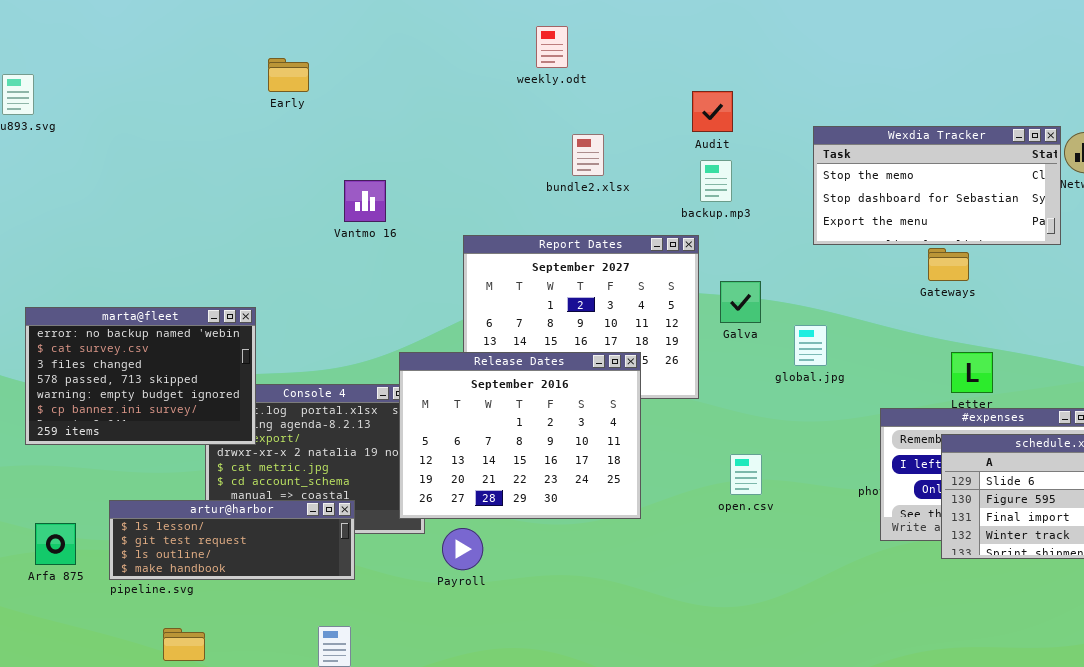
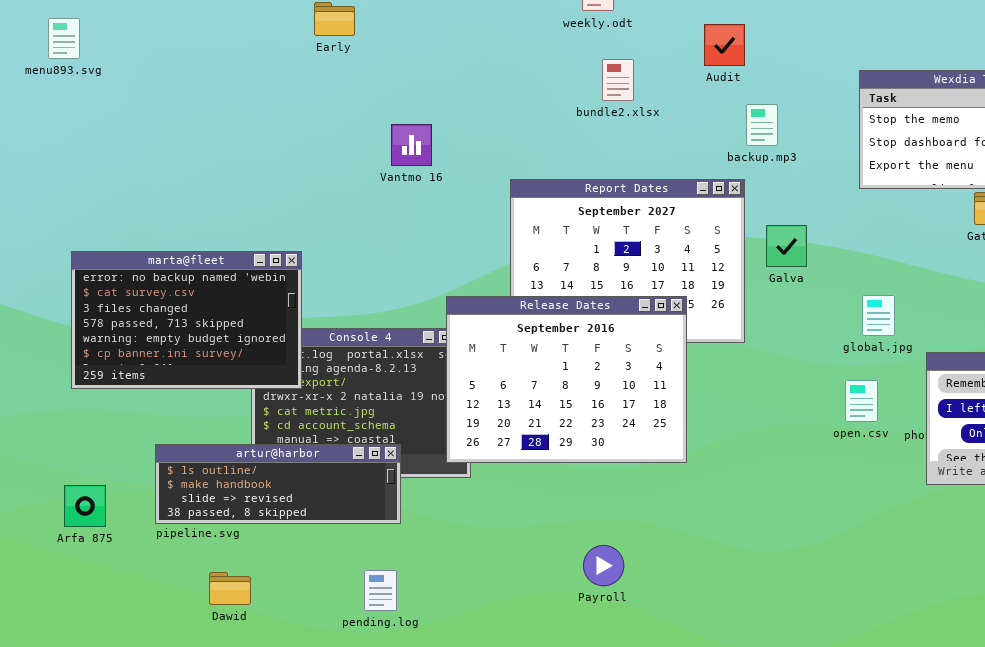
Audit: [692,91,733,132] -> [704,24,745,66], moved
bundle2.xlsx: [572,134,604,176] -> [602,59,634,101], moved
global.jpg: [794,325,827,366] -> [862,295,895,336], moved
open.csv: [730,454,762,495] -> [845,380,878,422], moved
artur@harbor: [109,500,355,580] -> [155,444,401,524], scrolled down 2 rows
Arfa 875: [35,523,76,565] -> [64,485,106,527], moved
Payroll: [442,528,483,570] -> [583,545,624,586], moved

